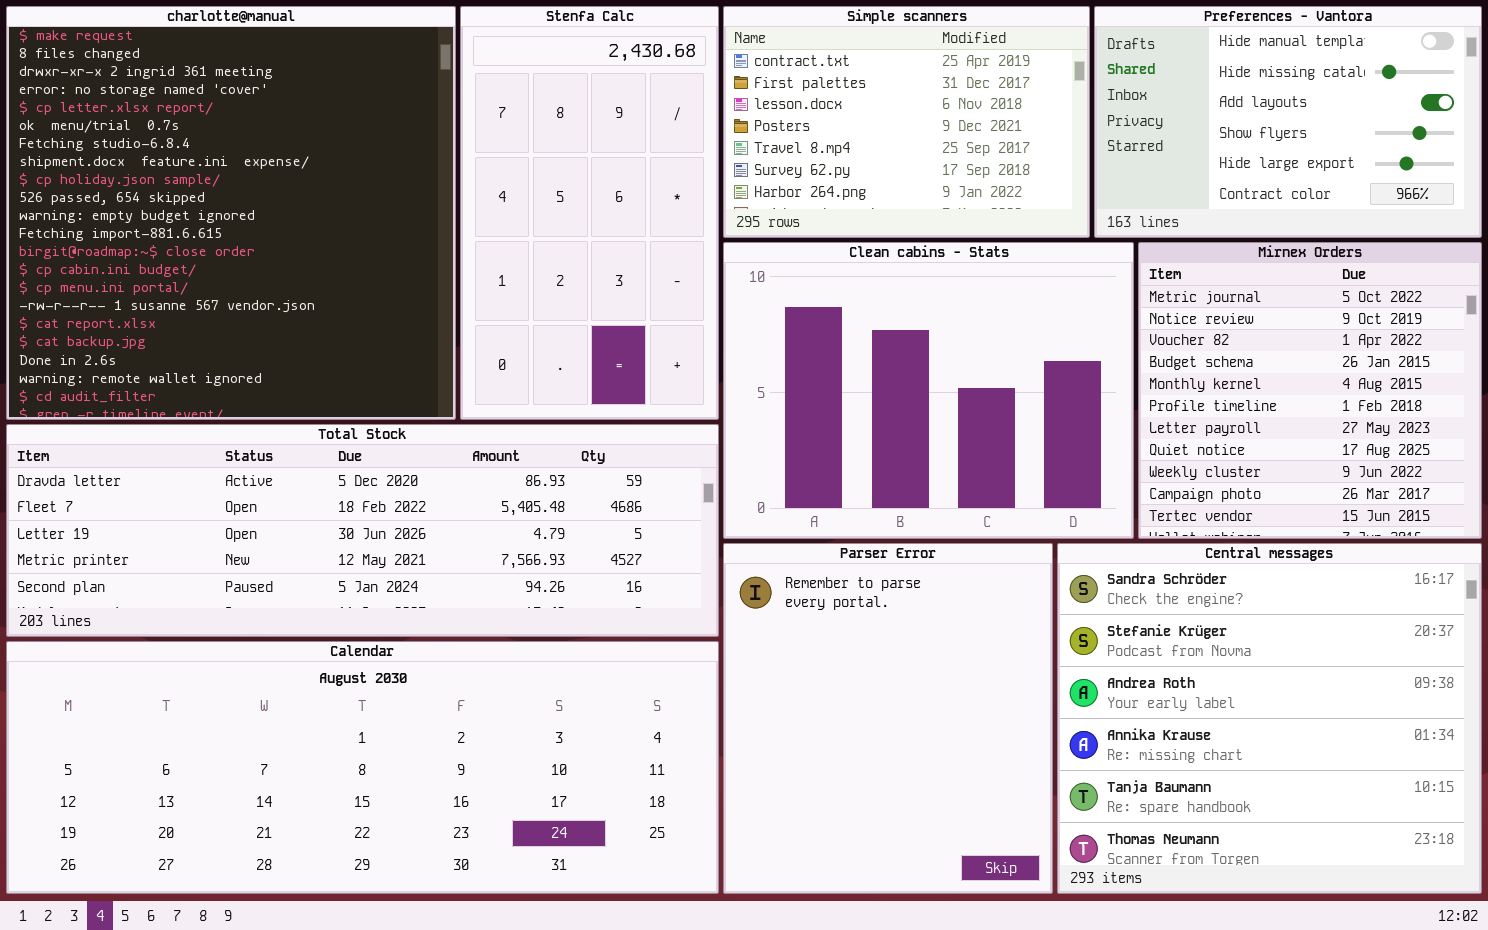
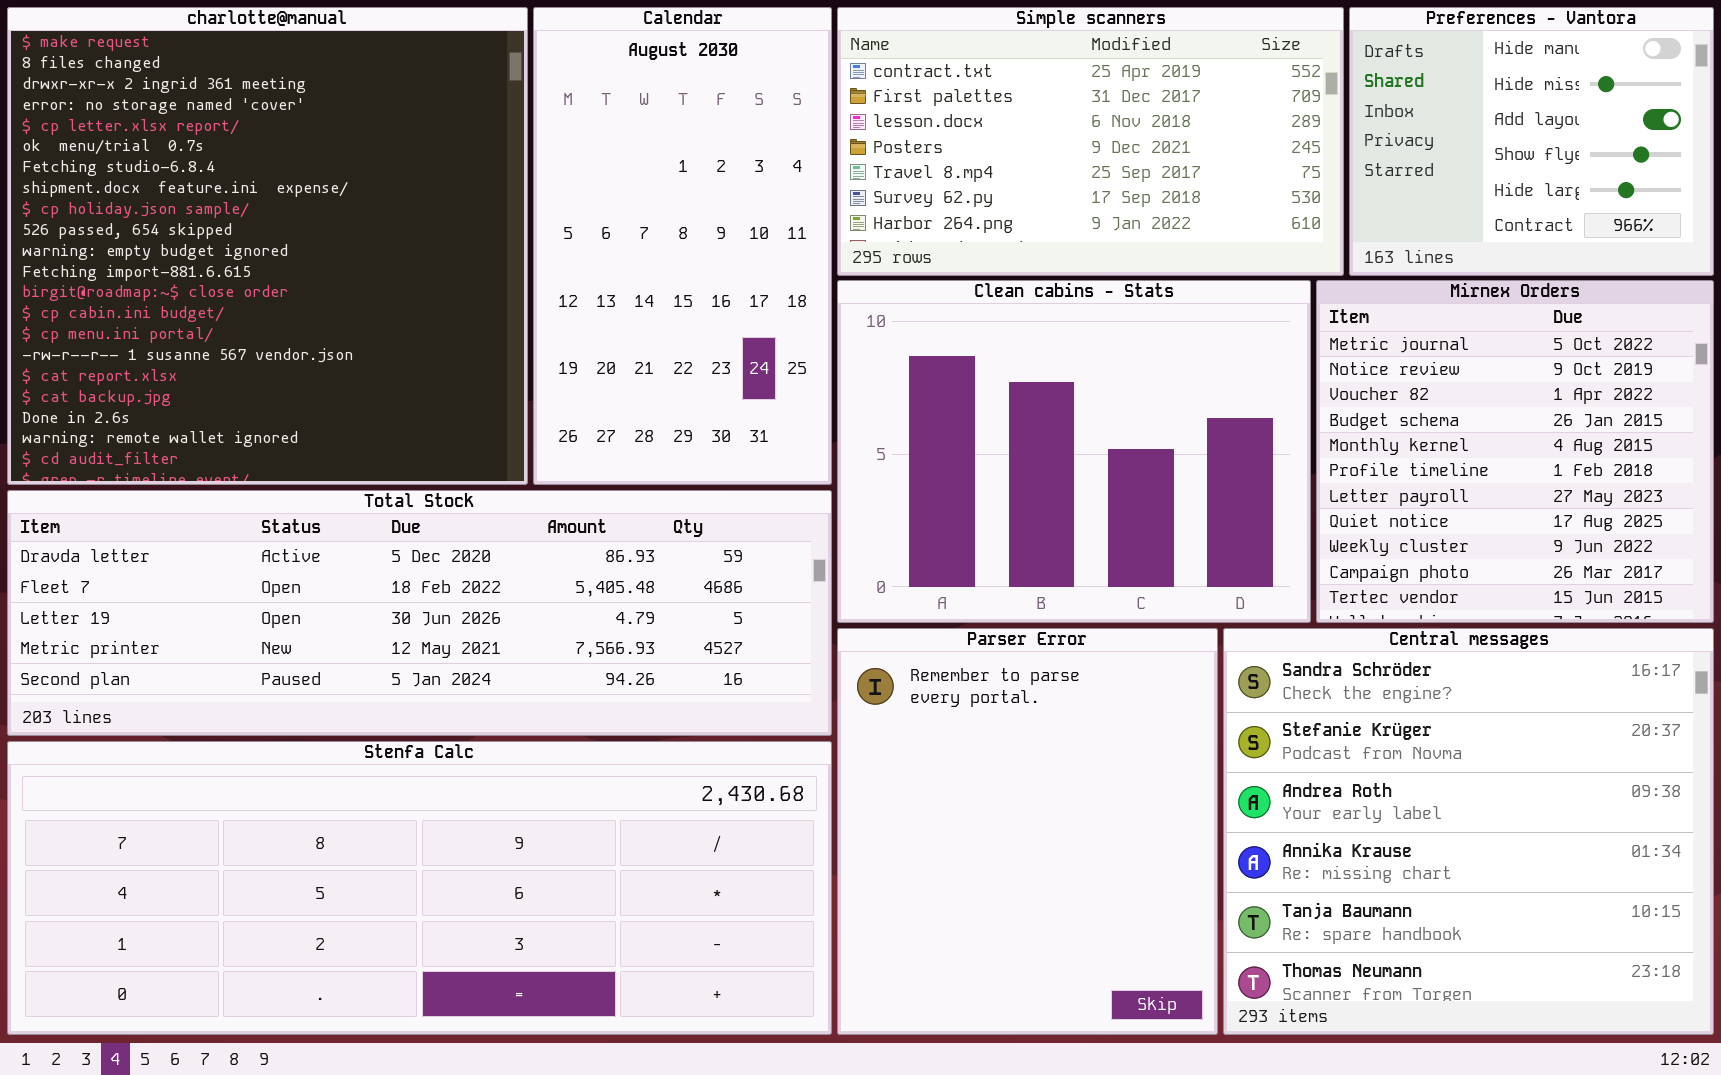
Stenfa Calc: [460,6,719,420] -> [7,741,832,1035], moved, resized
Simple scanners: [723,6,1090,238] -> [837,7,1344,276], resized
Preferences - Vantora: [1094,6,1482,238] -> [1349,7,1714,276], resized
Calendar: [6,641,719,894] -> [533,7,832,485], moved, resized

